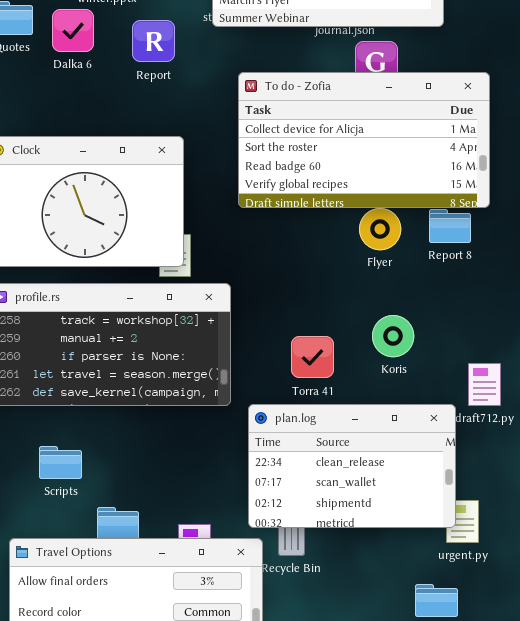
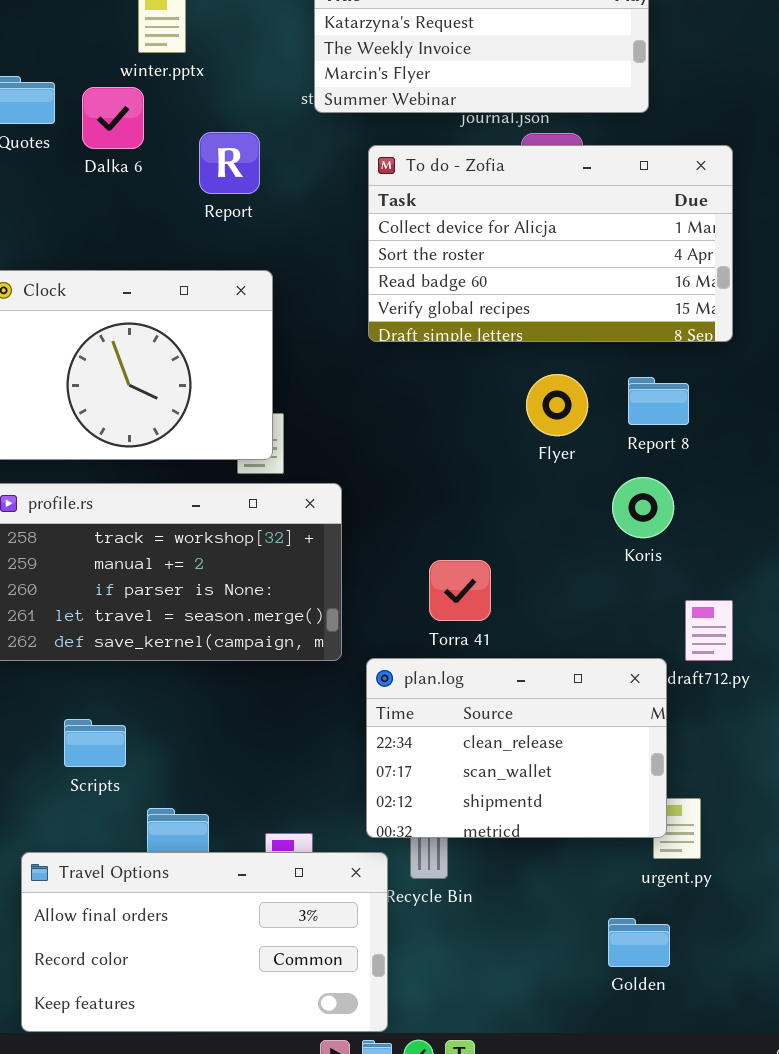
Report: [132,20,175,62] -> [199,132,260,194], moved
To do - Zofia: [238,72,490,208] -> [368,145,733,342], moved
Koris: [372,315,414,357] -> [612,477,674,538], moved

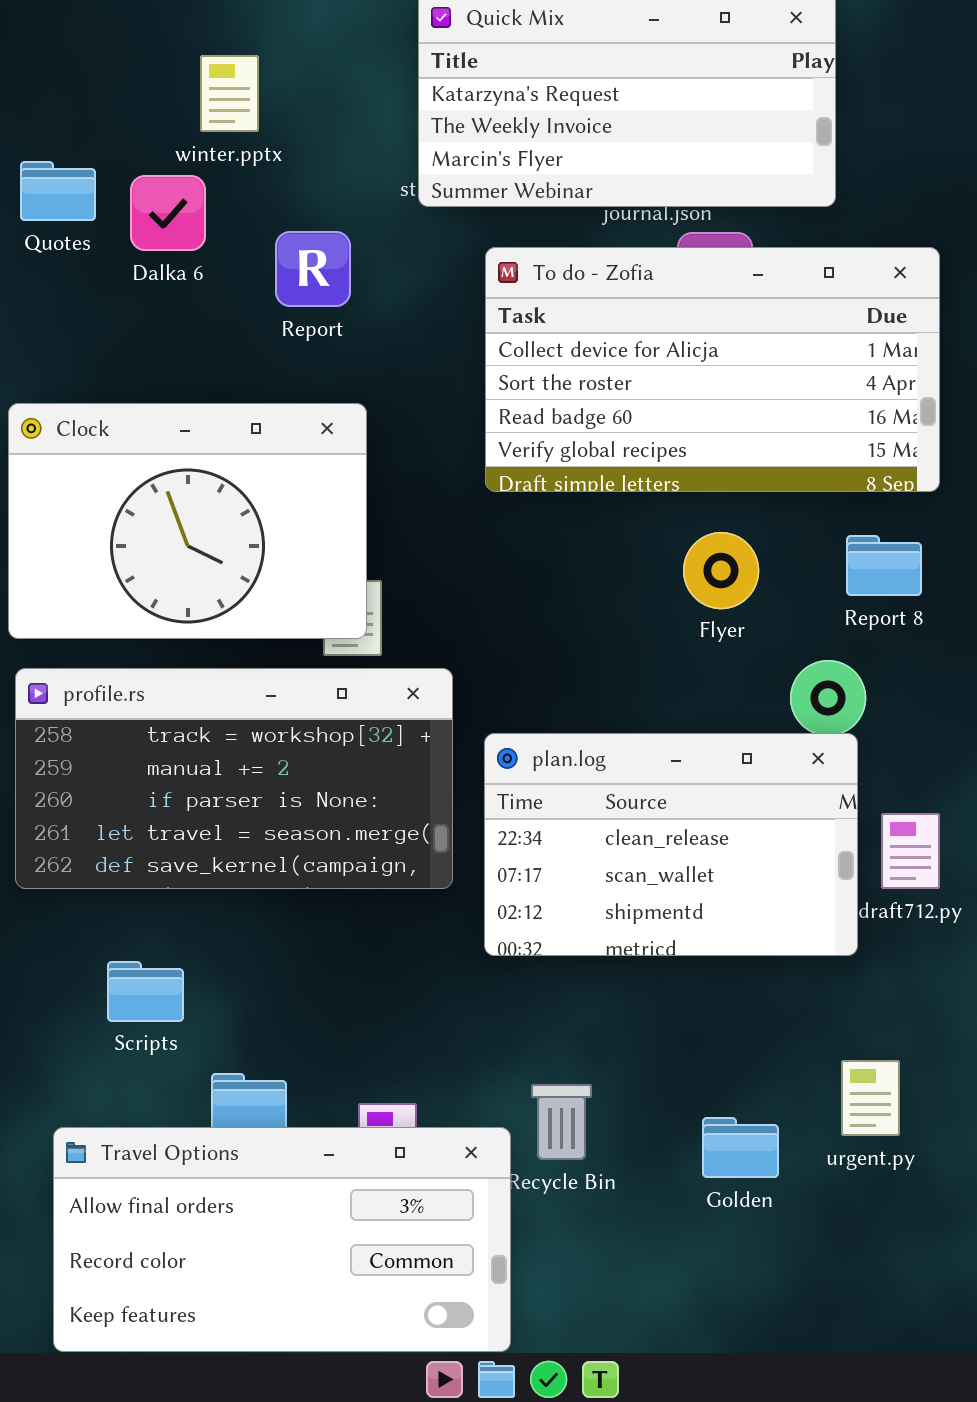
Report 8: [628,377,689,425] -> [846,535,922,596], moved
plan.log: [366,658,667,838] -> [484,733,858,956], moved
Golden: [608,918,670,967] -> [702,1117,779,1178], moved

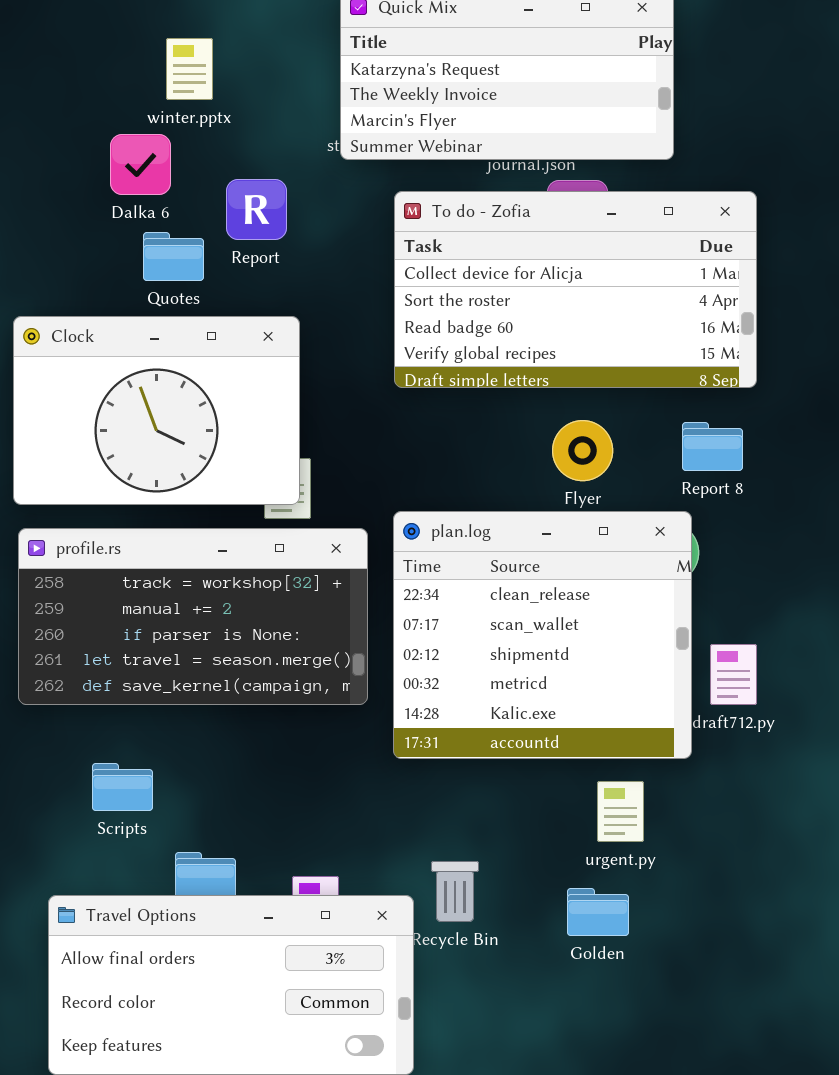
Quotes: [20,161,96,221] -> [143,232,204,281], moved
plan.log: [484,733,858,956] -> [393,511,692,759], resized
urgent.py: [841,1060,900,1136] -> [597,781,644,842], moved

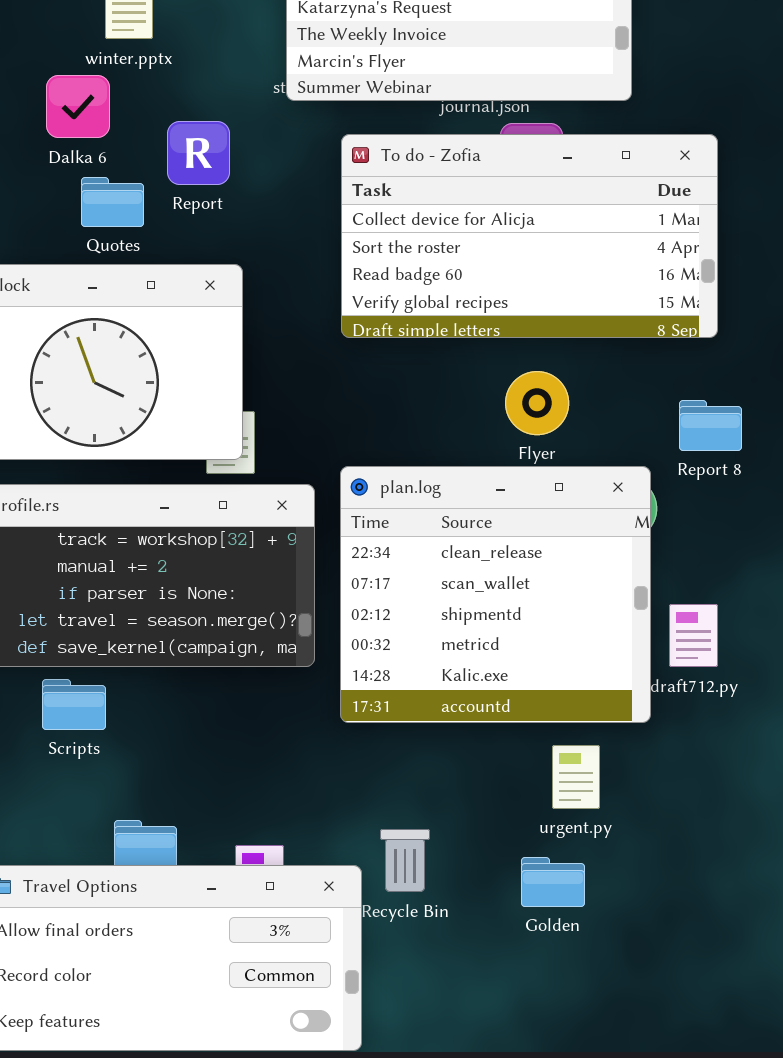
Report 8: [682,422,743,471] -> [679,400,742,451], moved
Scripts: [92,763,153,811] -> [42,679,106,730], moved

